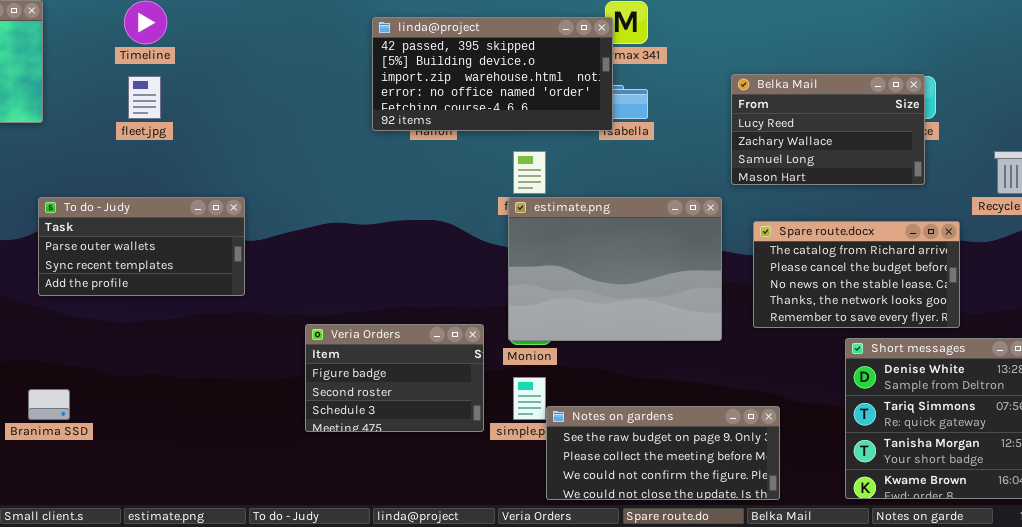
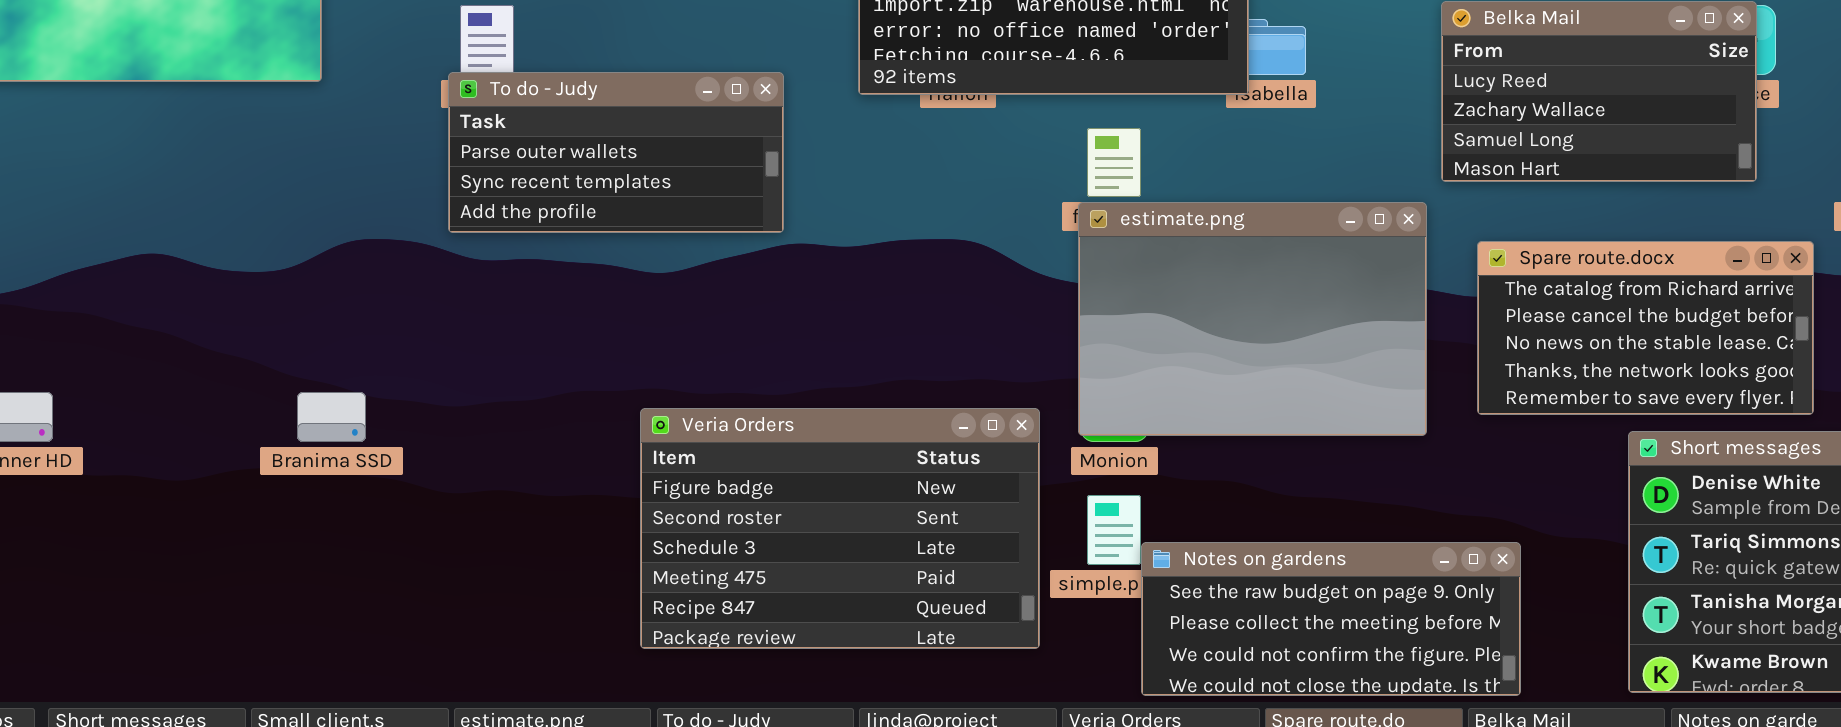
To do - Judy: [38,197,245,296] -> [448,72,784,233], moved
Veria Orders: [305,324,484,432] -> [640,408,1040,649], resized
Branima SSD: [28,389,70,420] -> [297,392,366,442], moved

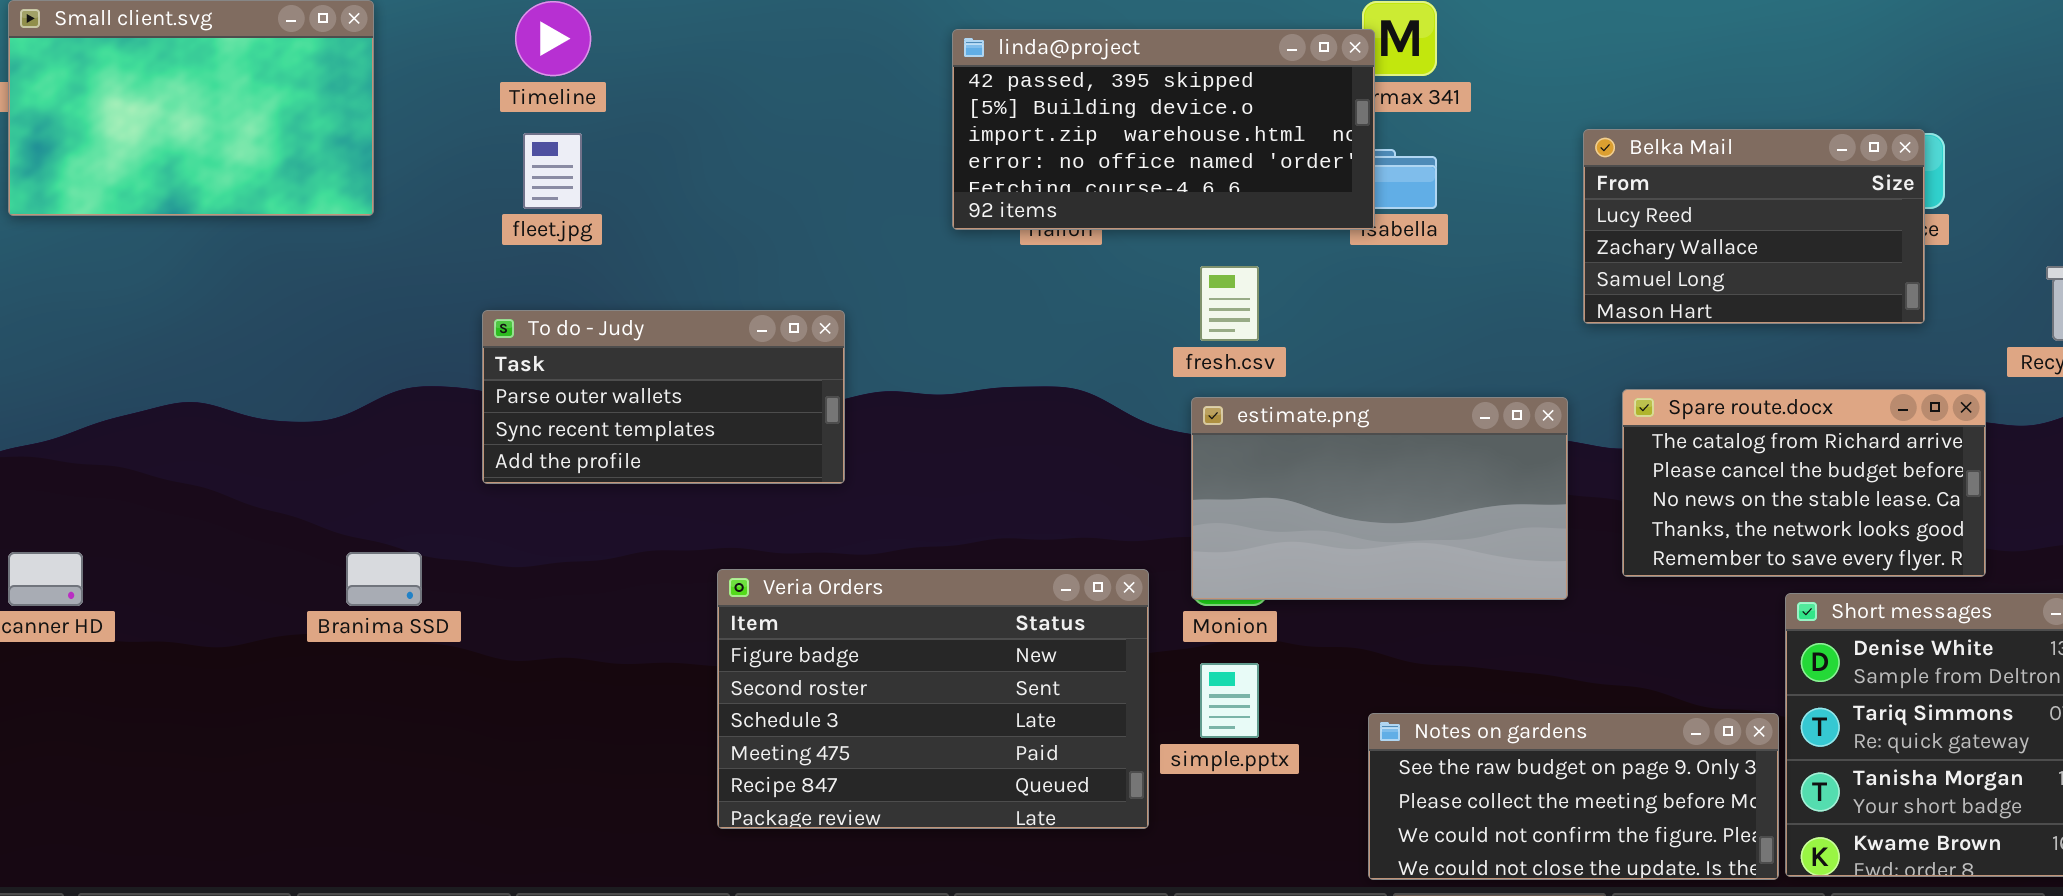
To do - Judy: [448,72,784,233] -> [482,310,845,484], moved
estimate.png: [1078,202,1427,436] -> [1191,397,1568,600], resized
Notes on gardens: [1141,542,1521,696] -> [1368,713,1779,880], moved

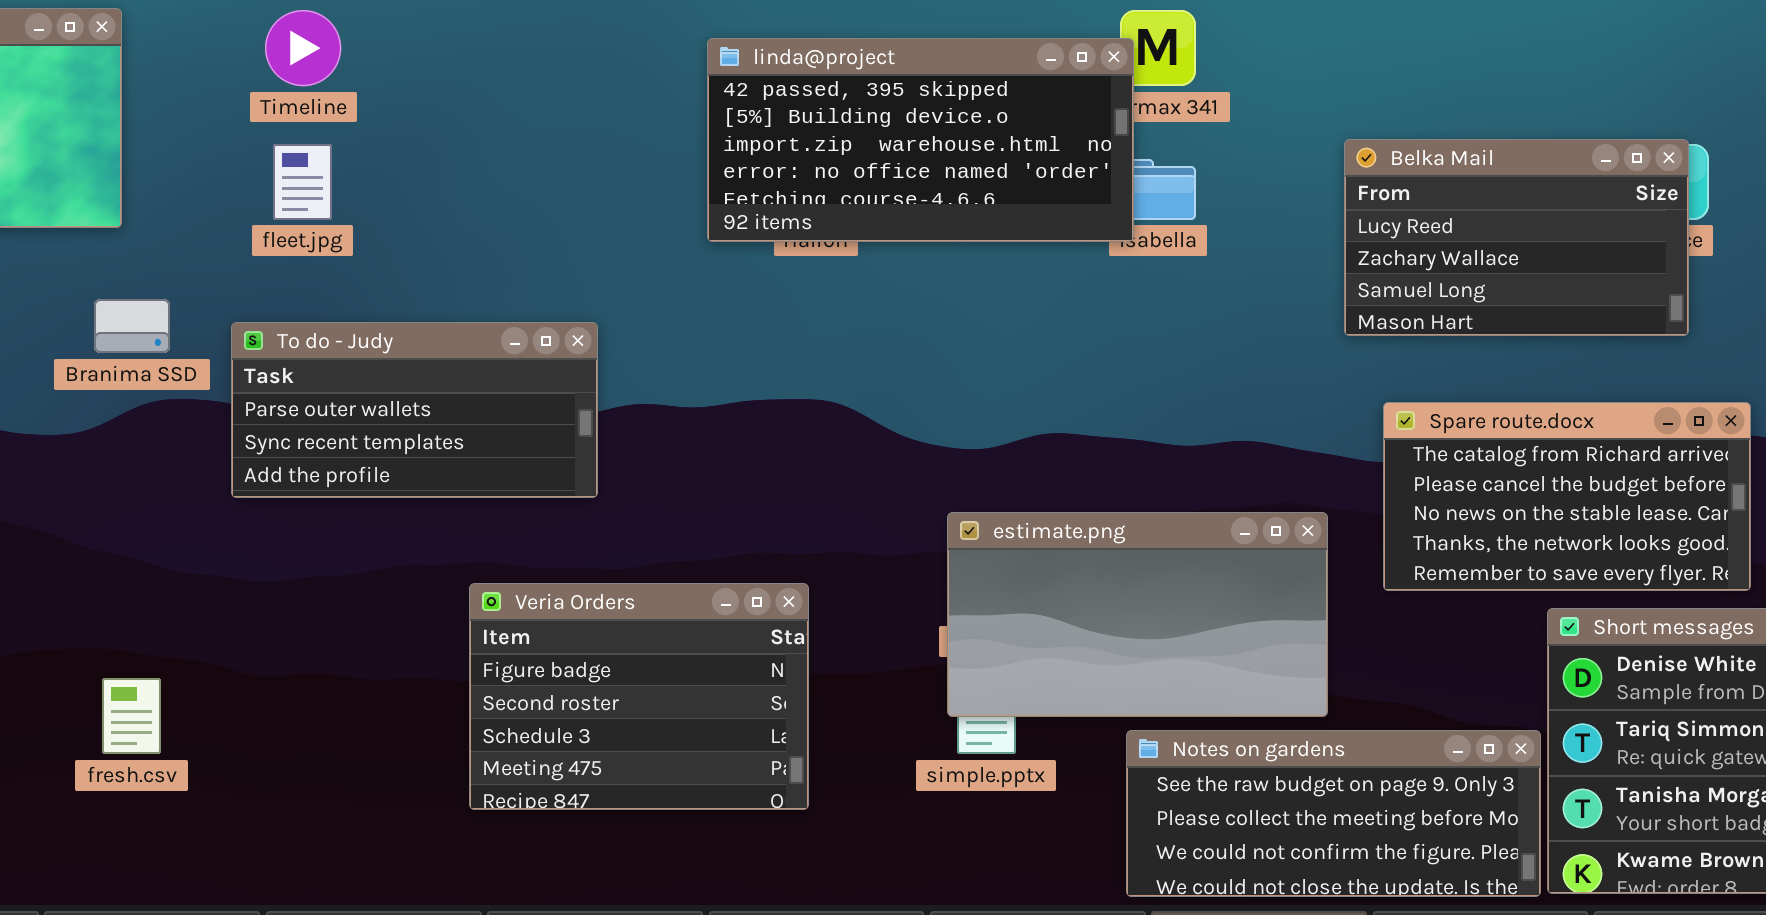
fresh.csv: [1200,266,1259,341] -> [102,678,161,754], moved
estimate.png: [1191,397,1568,600] -> [947,512,1328,717], moved
Branima SSD: [346,552,422,606] -> [94,299,170,353], moved
Veria Orders: [717,569,1149,829] -> [469,583,809,810], resized

